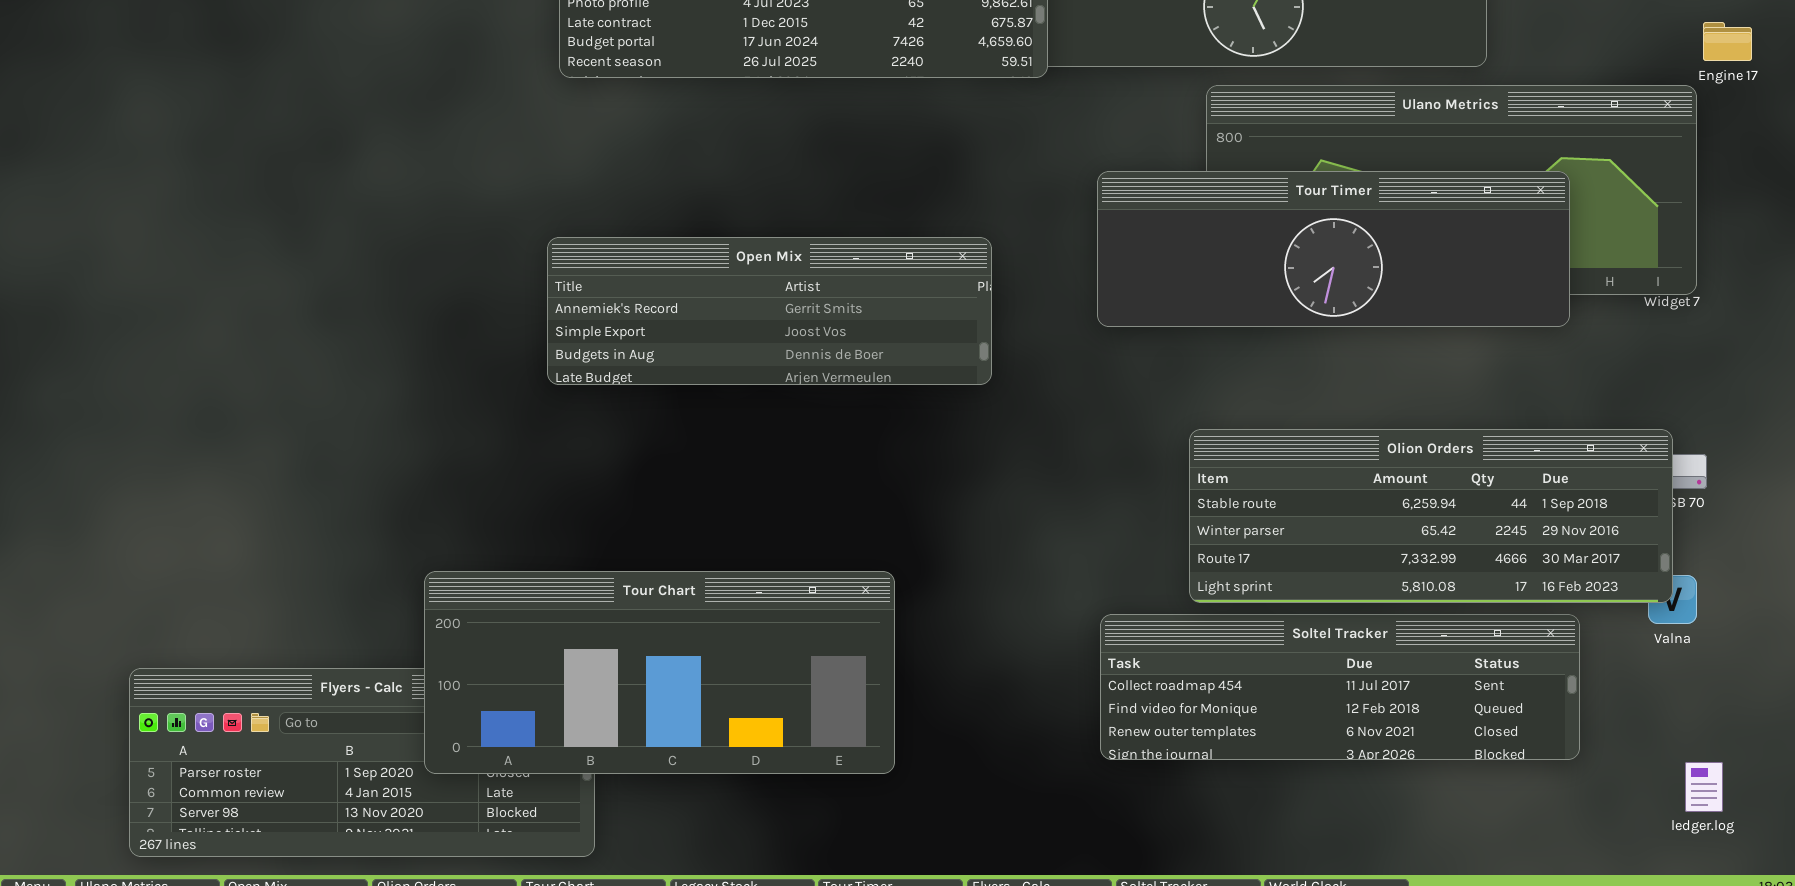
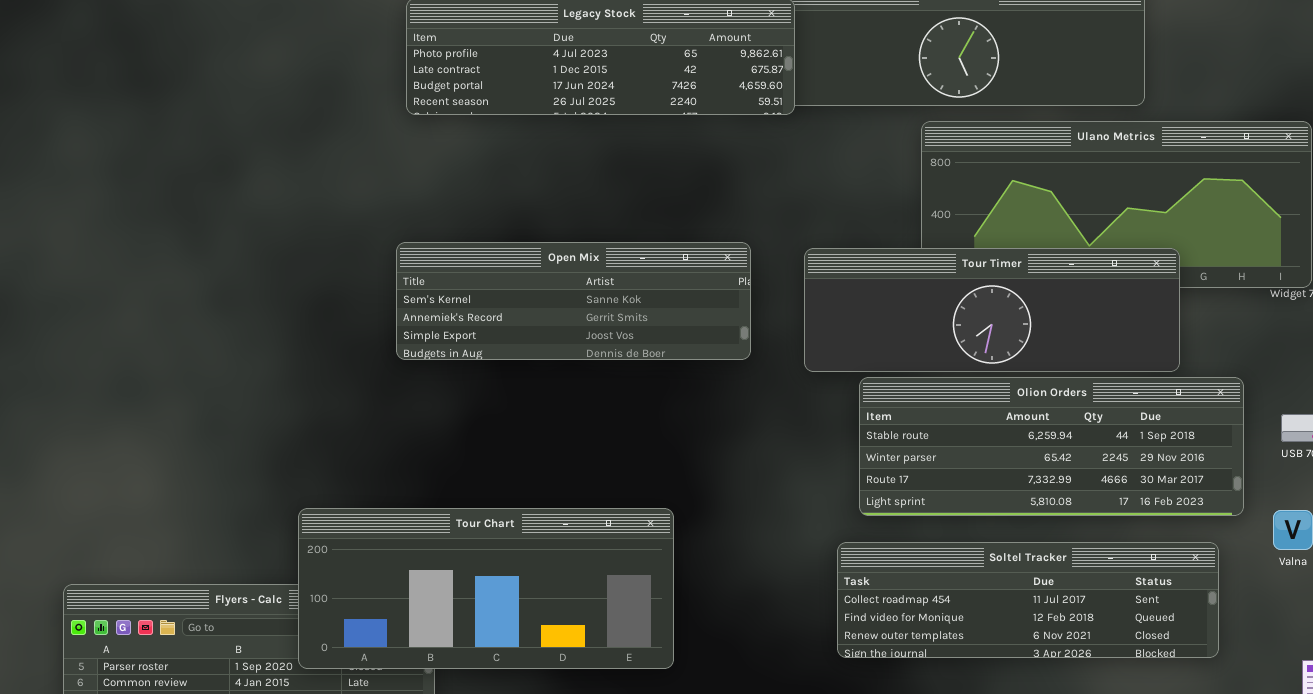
Tour Timer: [1097,171,1570,327] -> [804,248,1180,372], moved
Open Mix: [547,237,992,385] -> [396,242,751,360], scrolled up 1 row
Olion Orders: [1189,429,1673,603] -> [859,377,1244,516], moved

